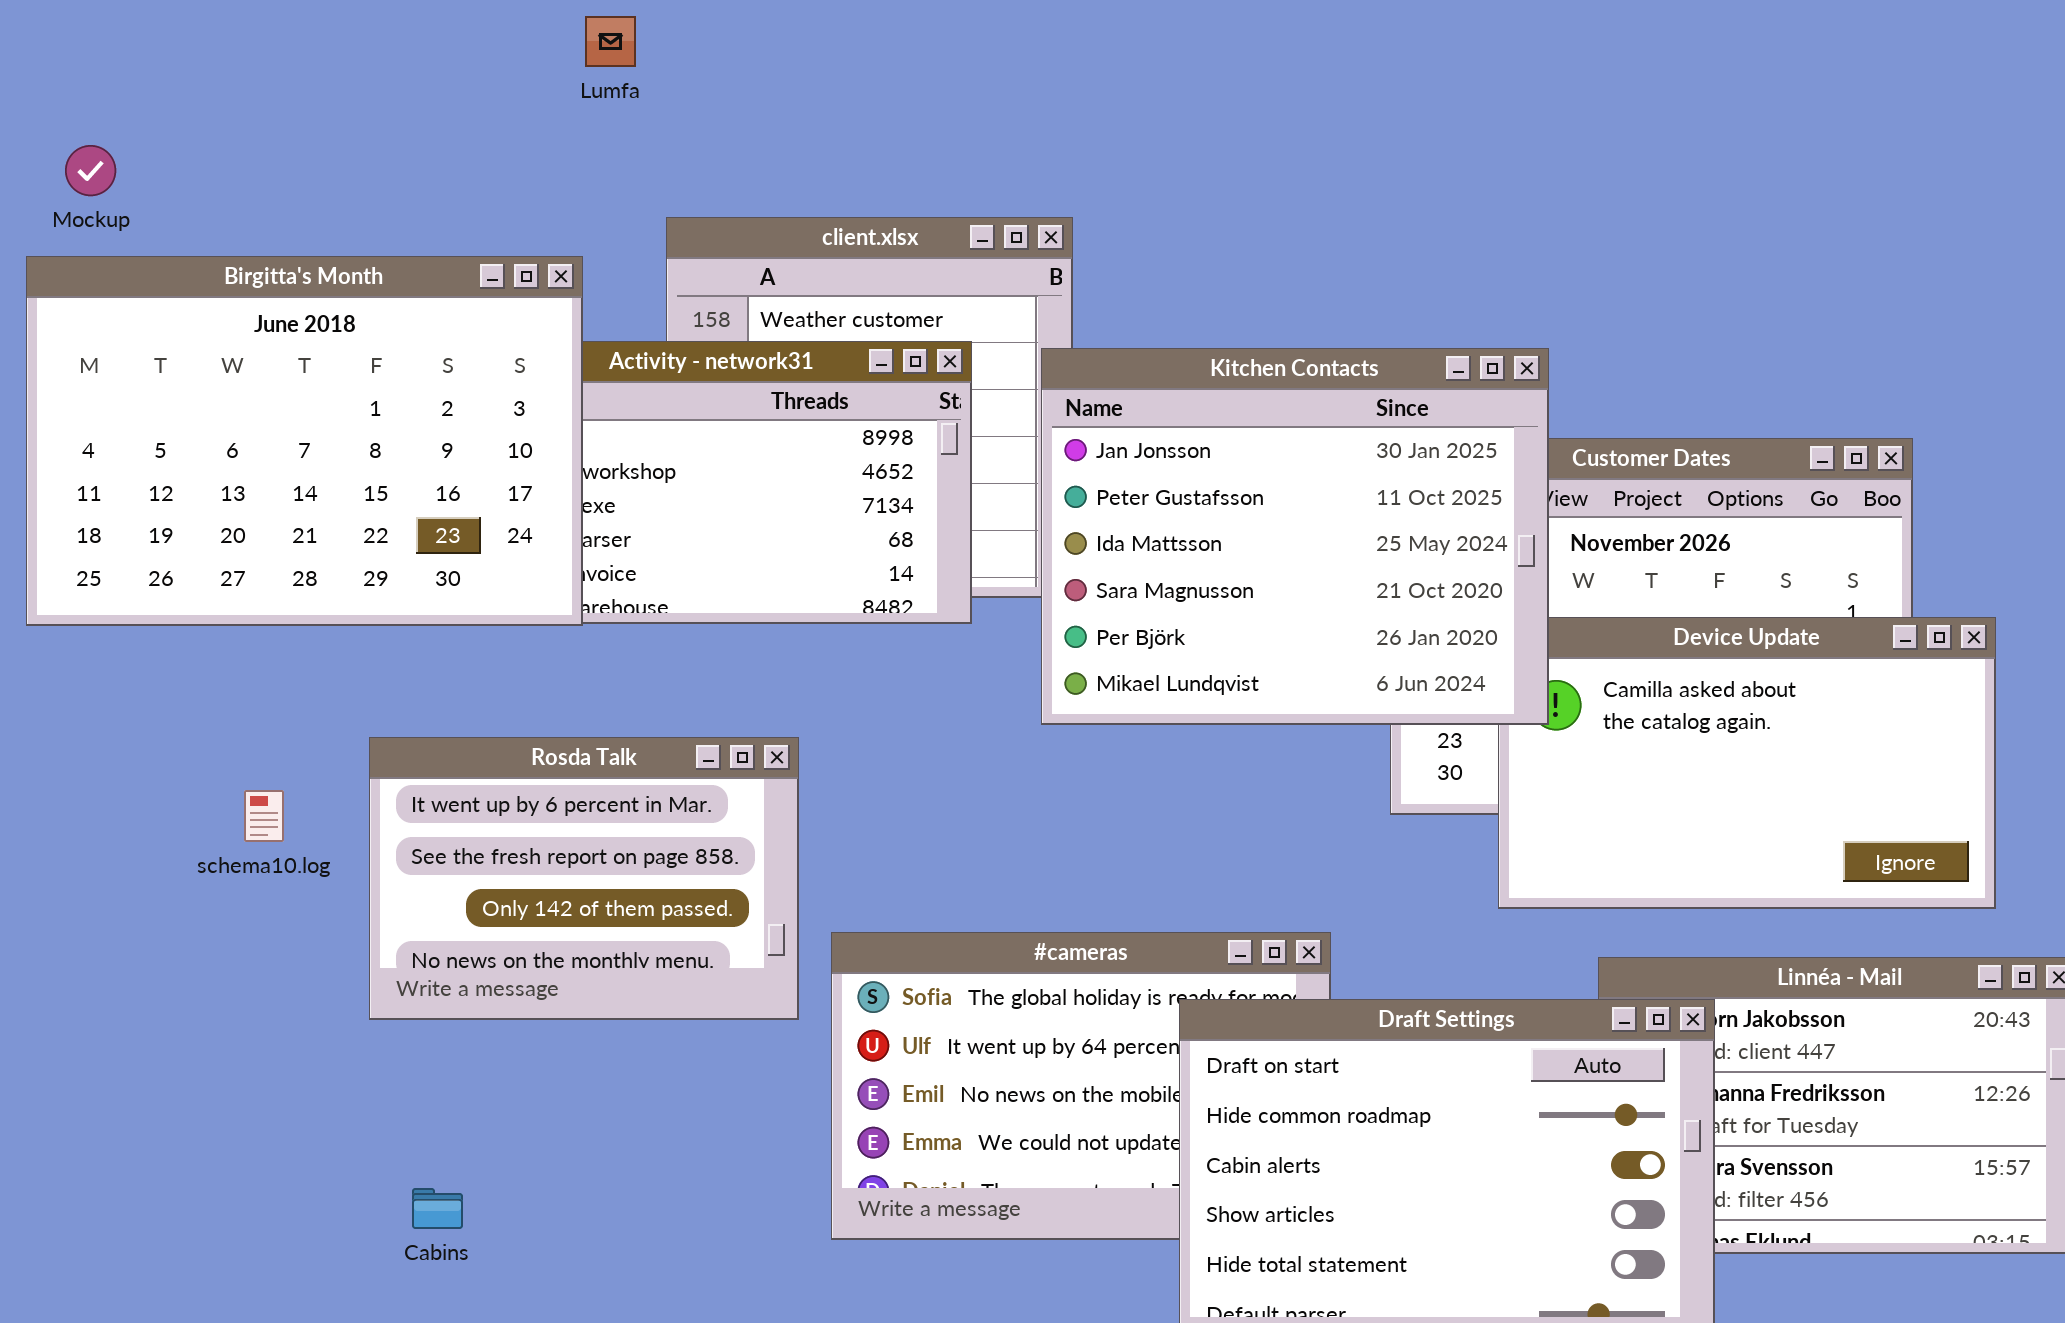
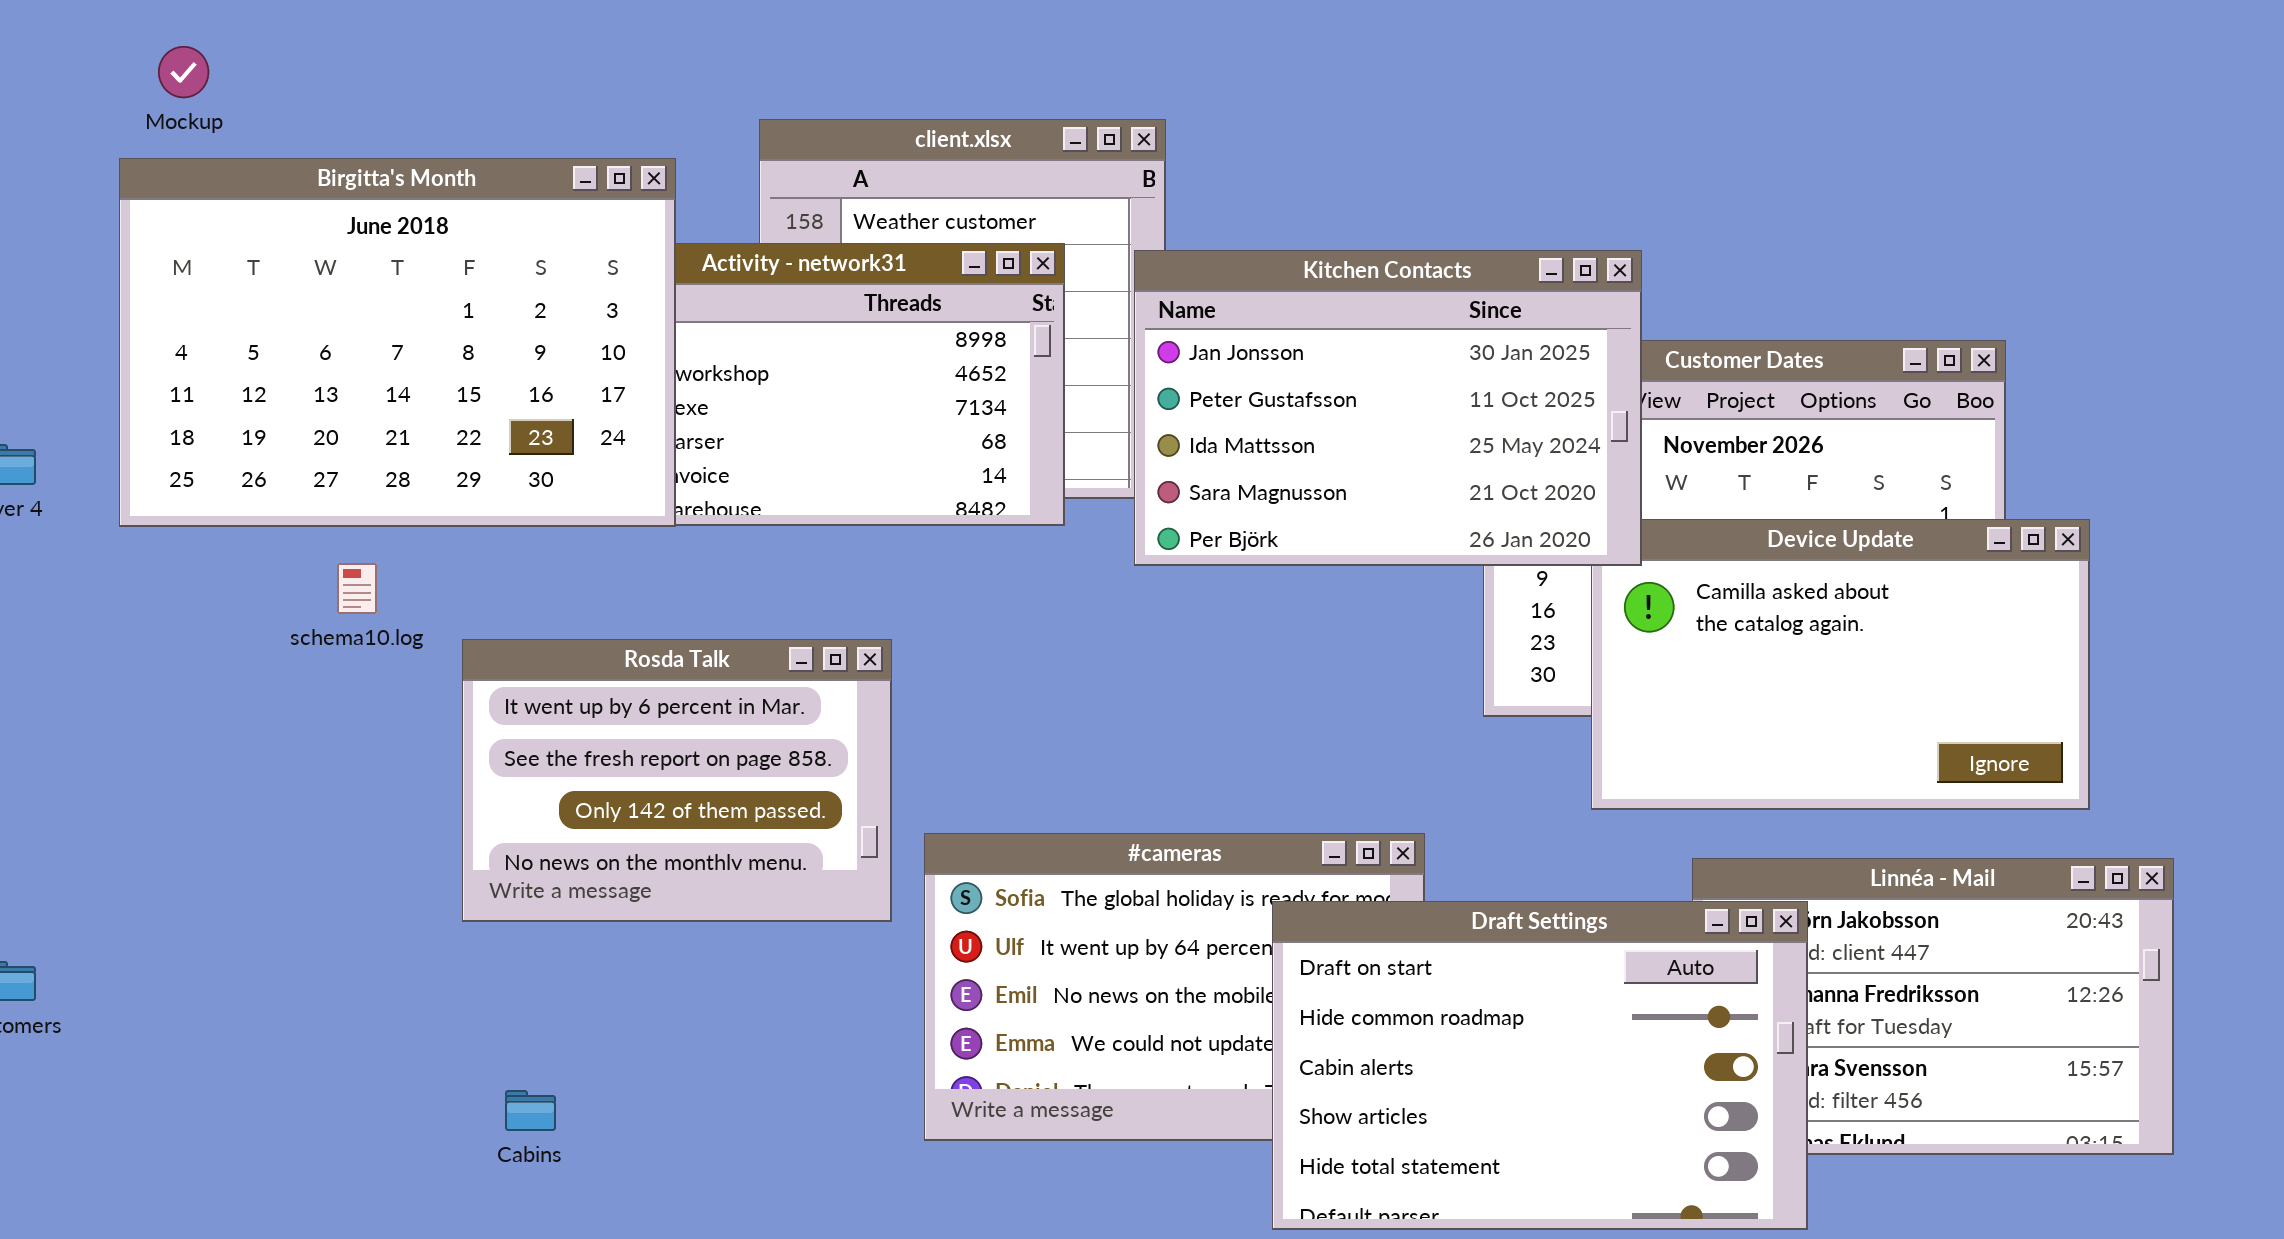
Kitchen Contacts: [1041,348,1549,725] -> [1134,250,1642,566], resized
schema10.log: [244,790,284,842] -> [337,563,377,614], moved

